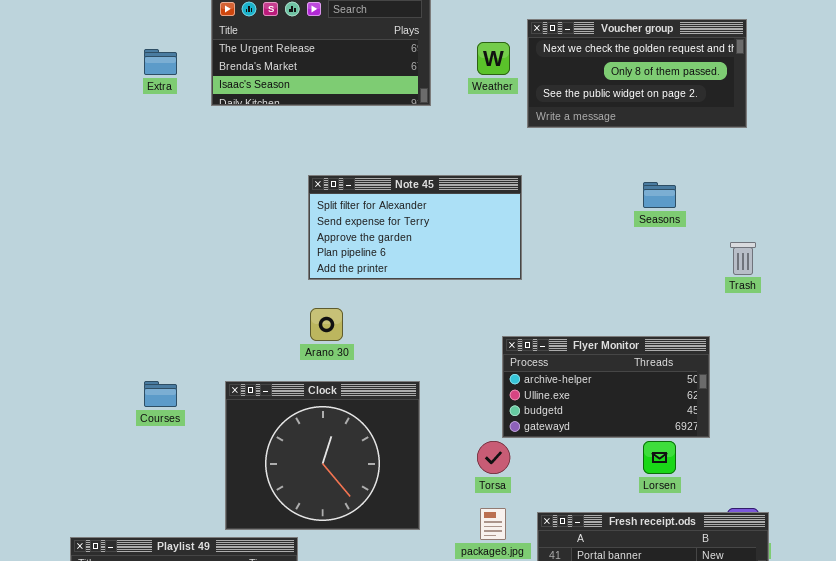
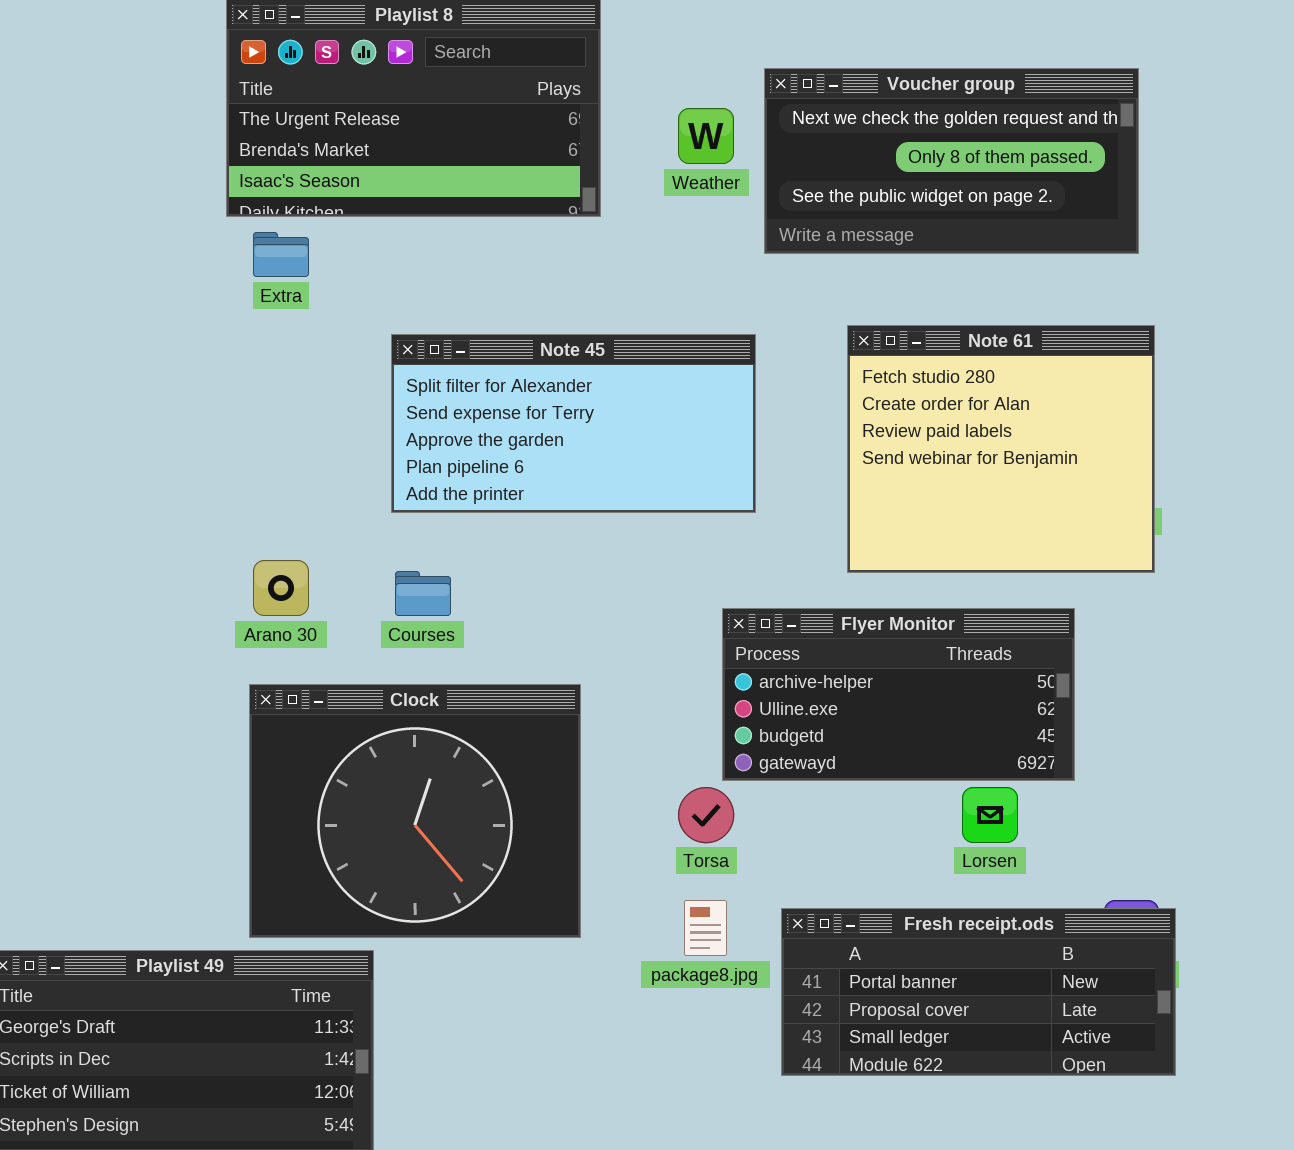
Extra: [144,49,177,75] -> [253,232,309,277], moved
Note 61: none -> [847,325,1155,573], opened
Arano 30: [310,308,343,341] -> [253,560,309,616], moved
Courses: [144,381,177,407] -> [395,571,451,616], moved

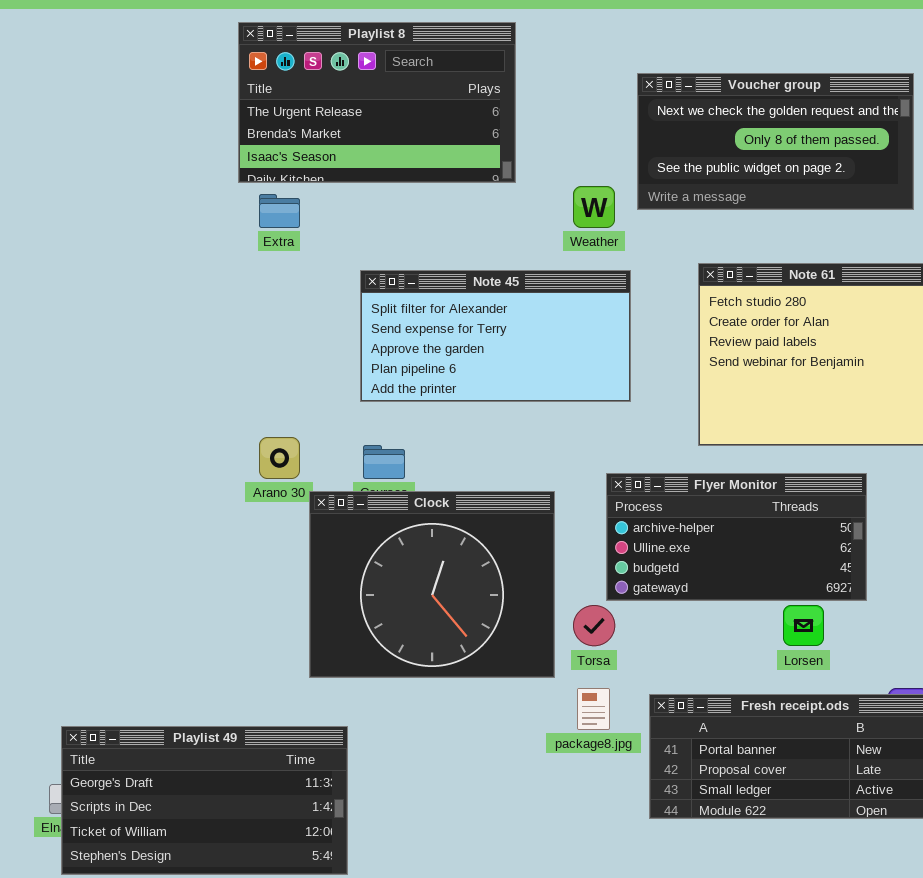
Weather: [678,108,734,164] -> [573,186,615,228], moved
Clock: [249,684,581,938] -> [309,491,555,678], moved

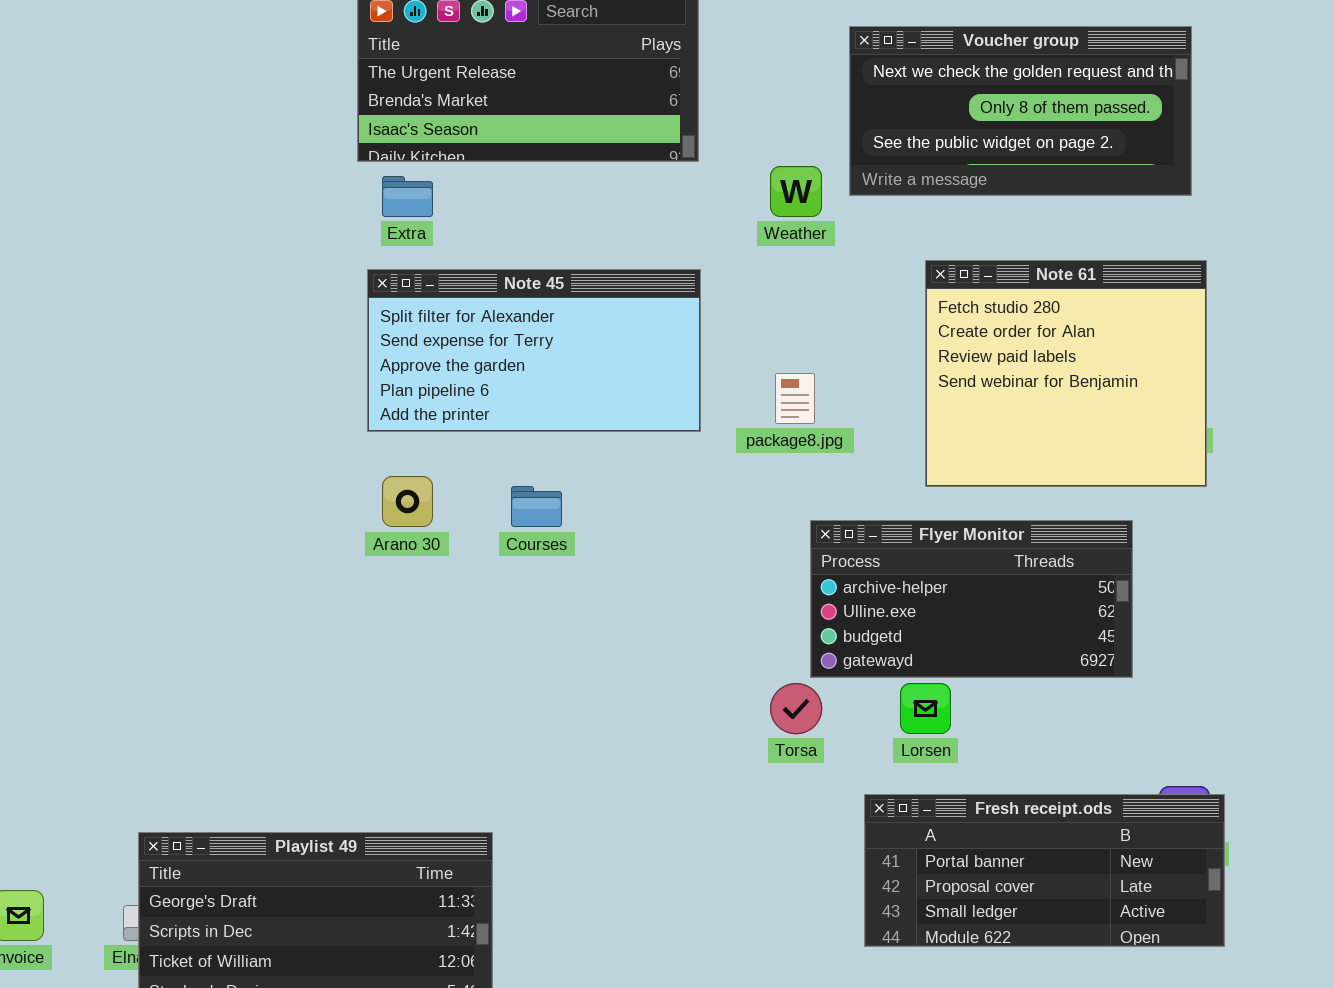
Note 45: [360,270,631,402] -> [367,269,701,432], moved
Clock: [309,491,555,678] -> none, closed
Lorsen: [783,605,824,646] -> [900,683,951,734], moved
package8.jpg: [577,688,610,730] -> [775,373,815,424], moved

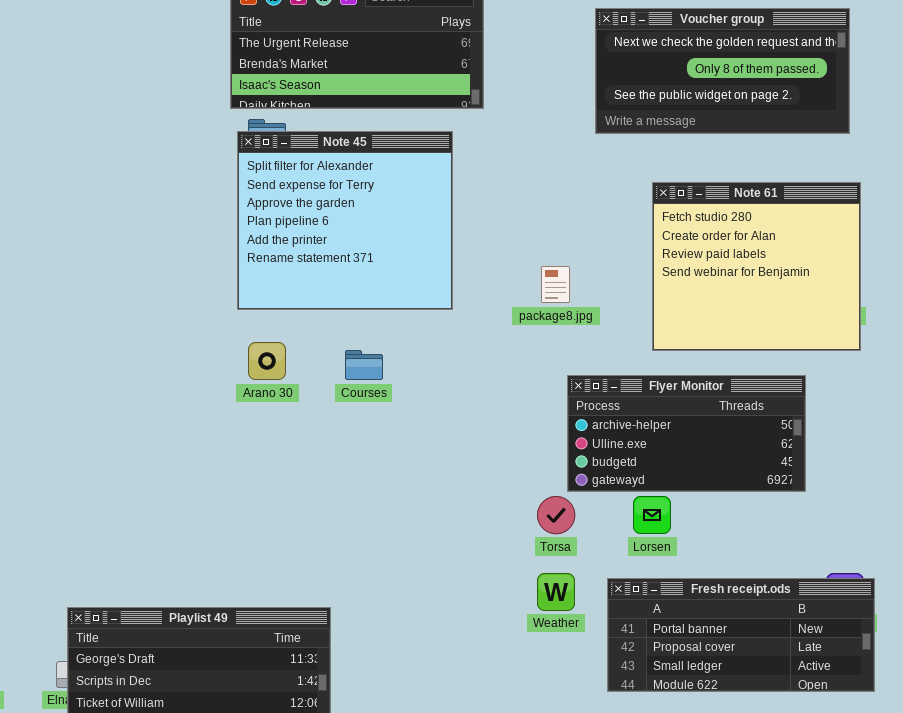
Weather: [770,166,822,217] -> [537,573,575,611], moved
Note 45: [367,269,701,432] -> [237,131,453,310], resized

